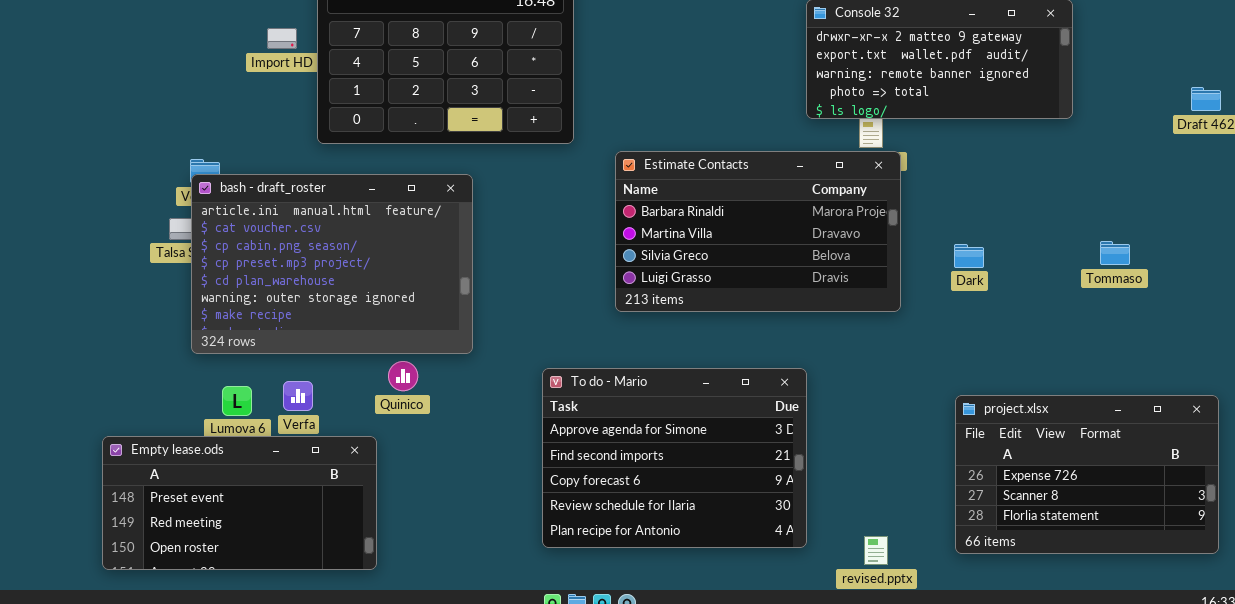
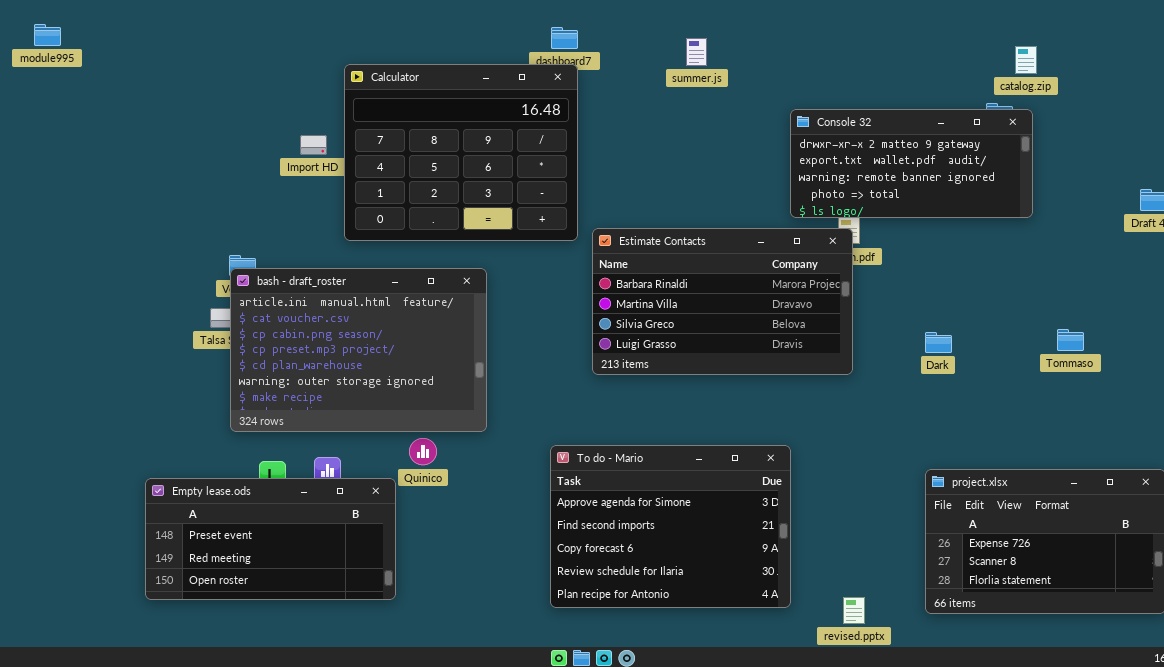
Estimate Contacts: [615,151,901,312] -> [592,228,853,375], moved
Empty lease.ods: [102,436,377,570] -> [145,478,396,600], moved

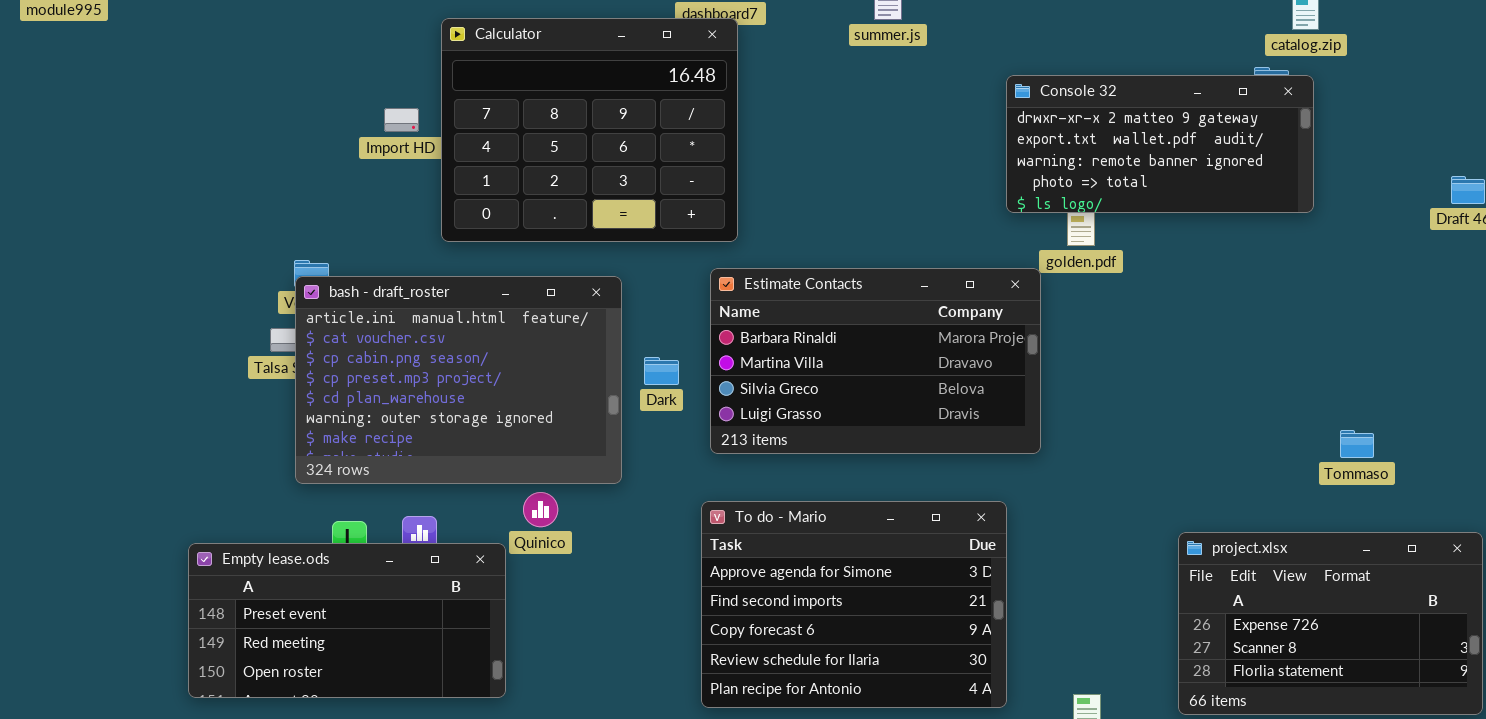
Estimate Contacts: [592,228,853,375] -> [710,268,1041,454], moved
Tommaso: [1057,329,1084,351] -> [1340,430,1374,458], moved
Dark: [925,332,952,353] -> [644,357,679,385], moved

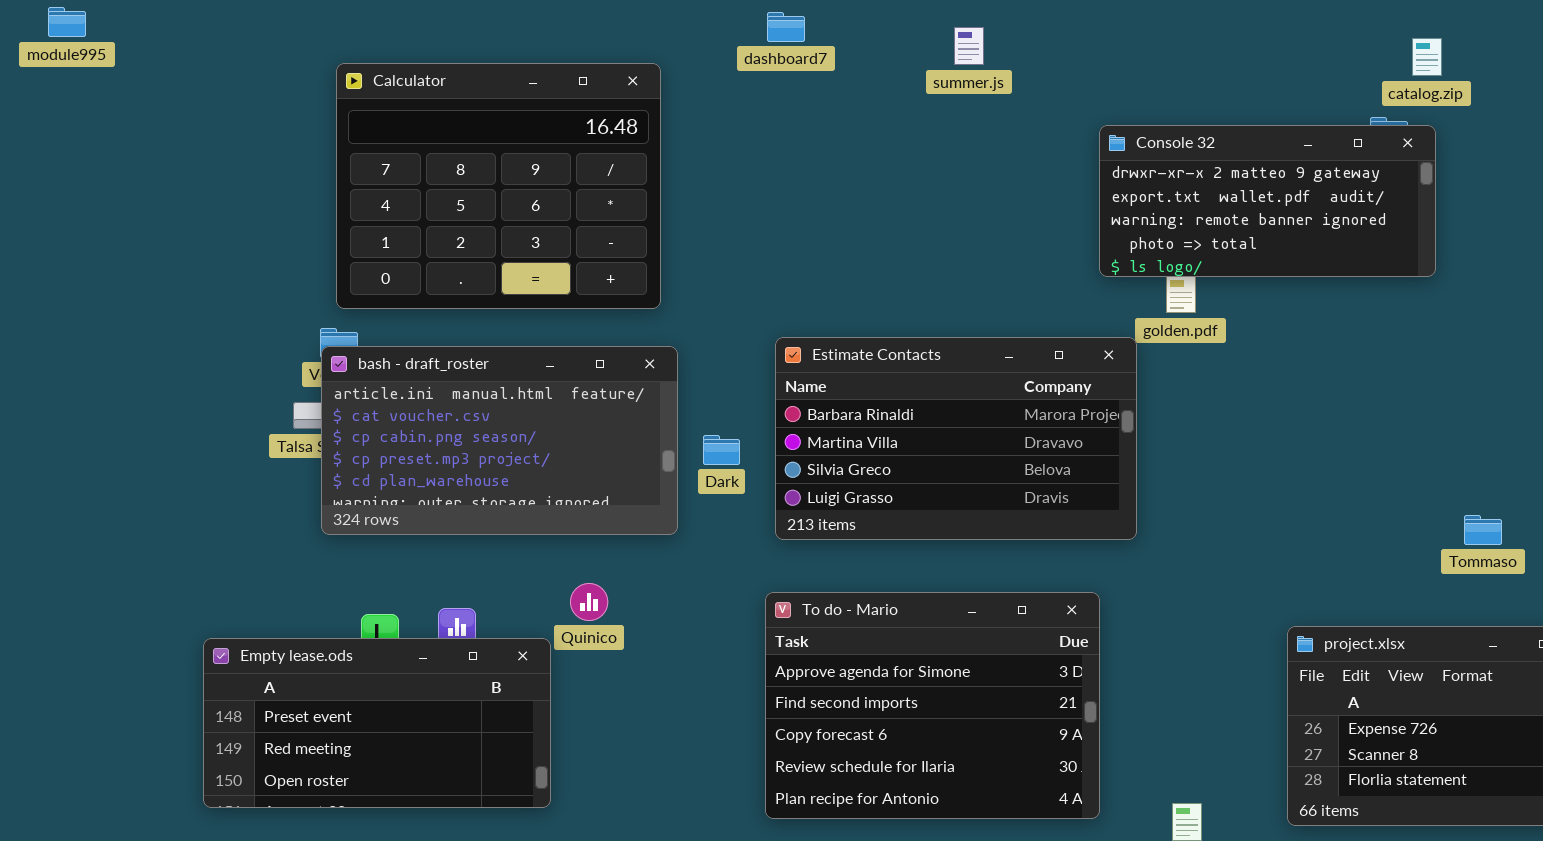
Calculator: [441,18,738,242] -> [336,63,661,309], moved
bash - draft_roster: [295,276,622,484] -> [321,346,678,535], resized

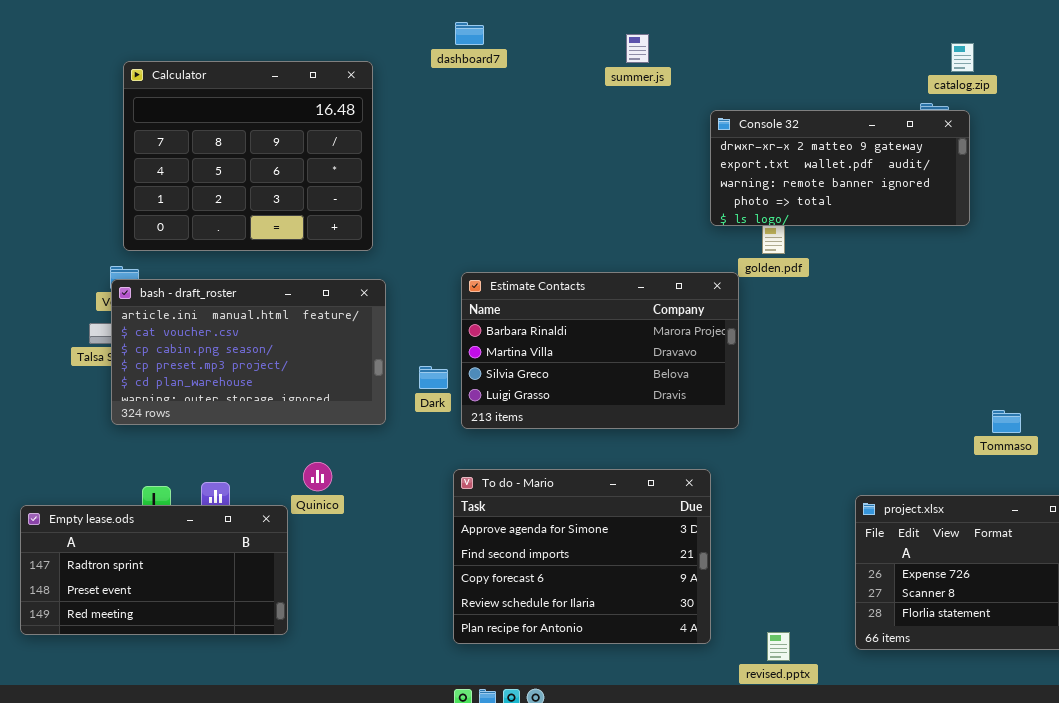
summer.js: [954,27,984,65] -> [626,34,649,63], moved
Dark: [703,435,740,465] -> [419,366,448,389], moved
Empty lease.ods: [203,638,551,808] -> [20,505,288,635], scrolled up 1 row

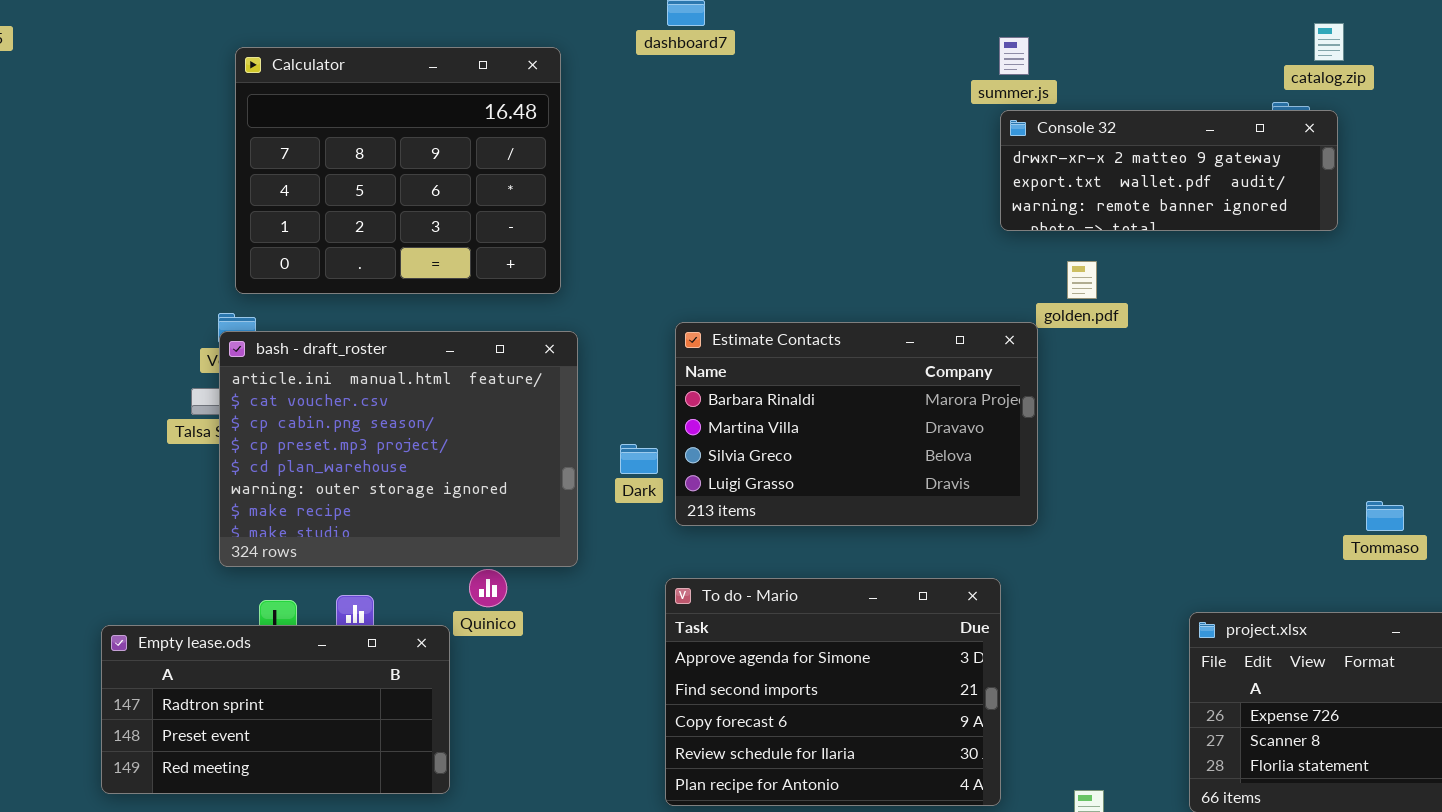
summer.js: [626,34,649,63] -> [999,37,1029,75], moved
Console 32: [710,110,970,226] -> [1000,110,1338,231], resized
bash - draft_roster: [111,279,386,425] -> [219,331,578,567], resized

